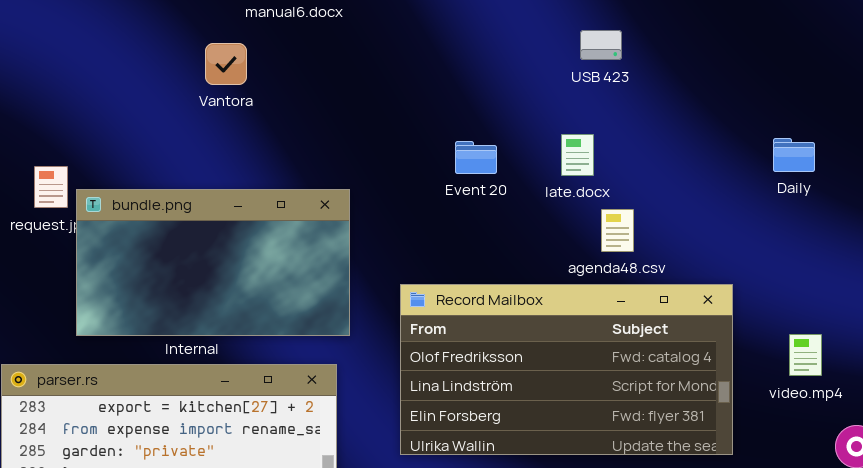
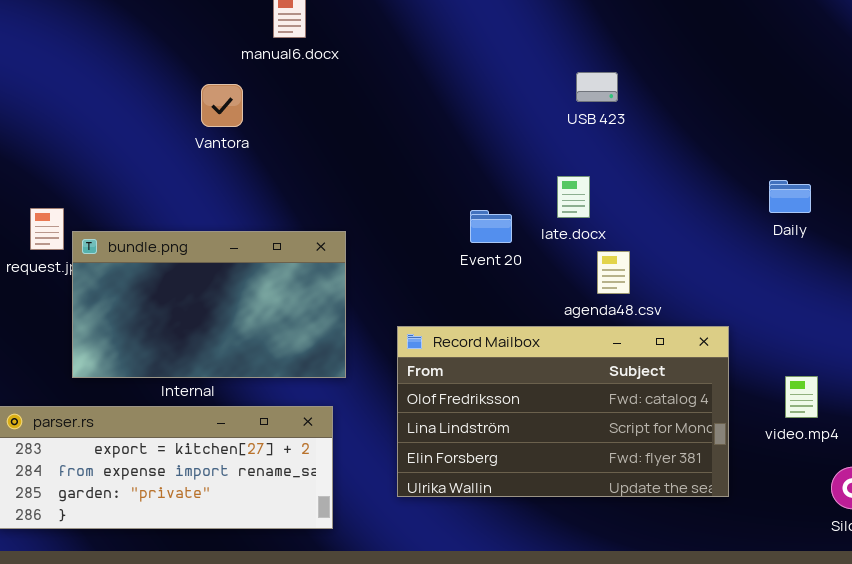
Event 20: [455,141,497,174] -> [470,210,512,243], moved

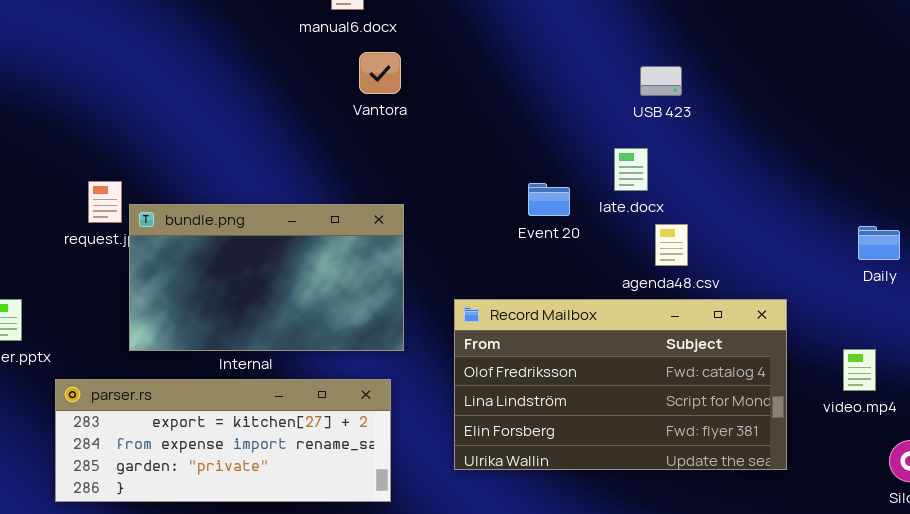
USB 423: [576,72,618,102] -> [640,66,682,96], moved
Vantora: [201,84,243,127] -> [359,52,401,94], moved
Daily: [769,180,811,213] -> [858,226,900,260], moved

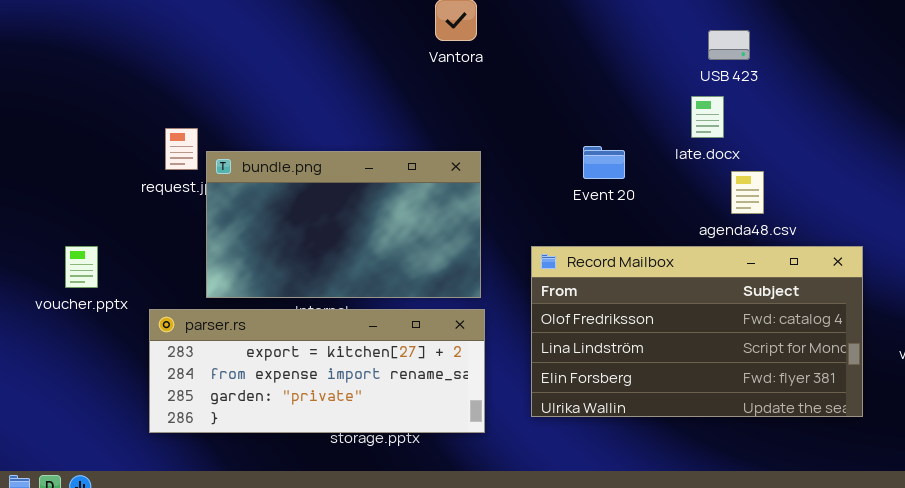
USB 423: [640,66,682,96] -> [708,30,750,60], moved
Event 20: [528,183,570,216] -> [583,146,625,179], moved
parser.rs: [55,379,391,502] -> [149,309,485,433], moved

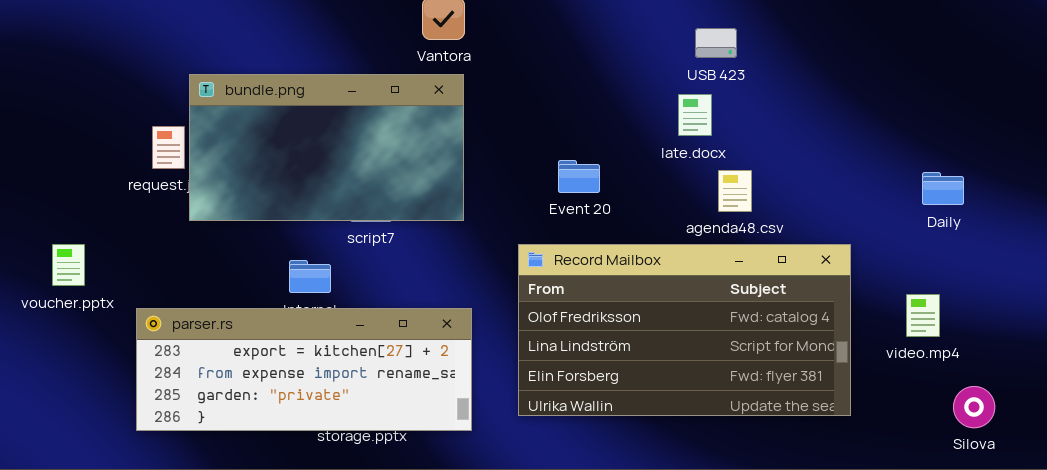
Event 20: [583,146,625,179] -> [558,160,600,193], moved
bundle.png: [206,151,481,298] -> [189,74,464,221], moved

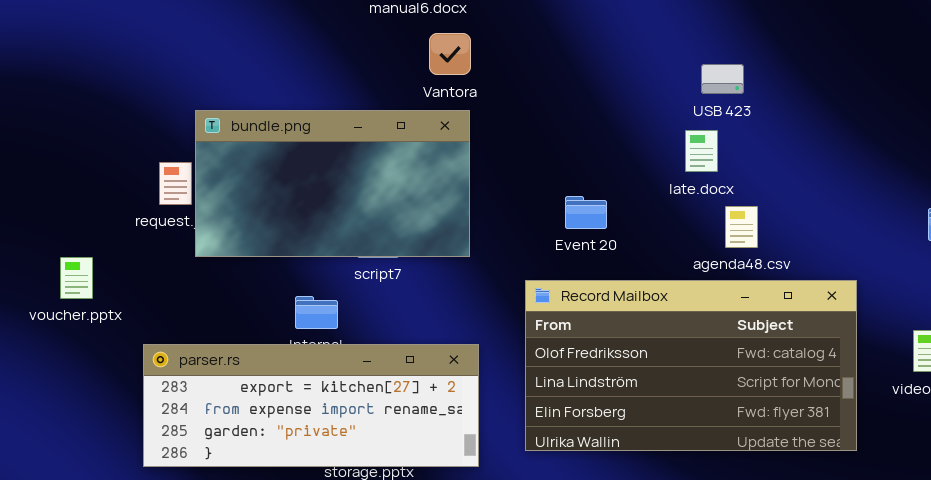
voucher.pptx: [52,244,85,286] -> [60,257,93,299], moved

